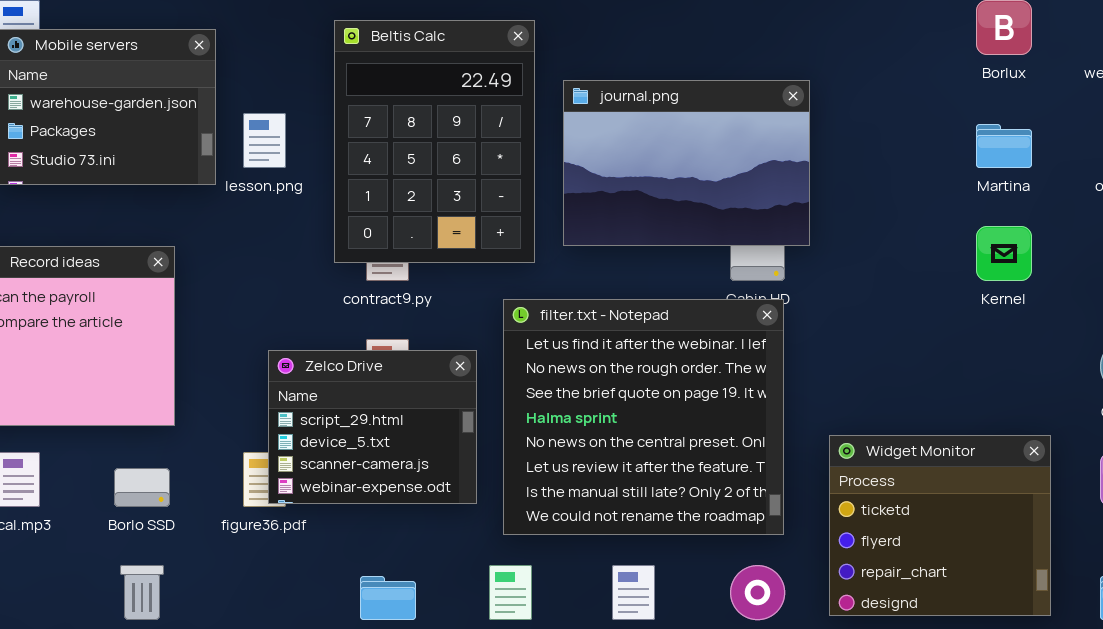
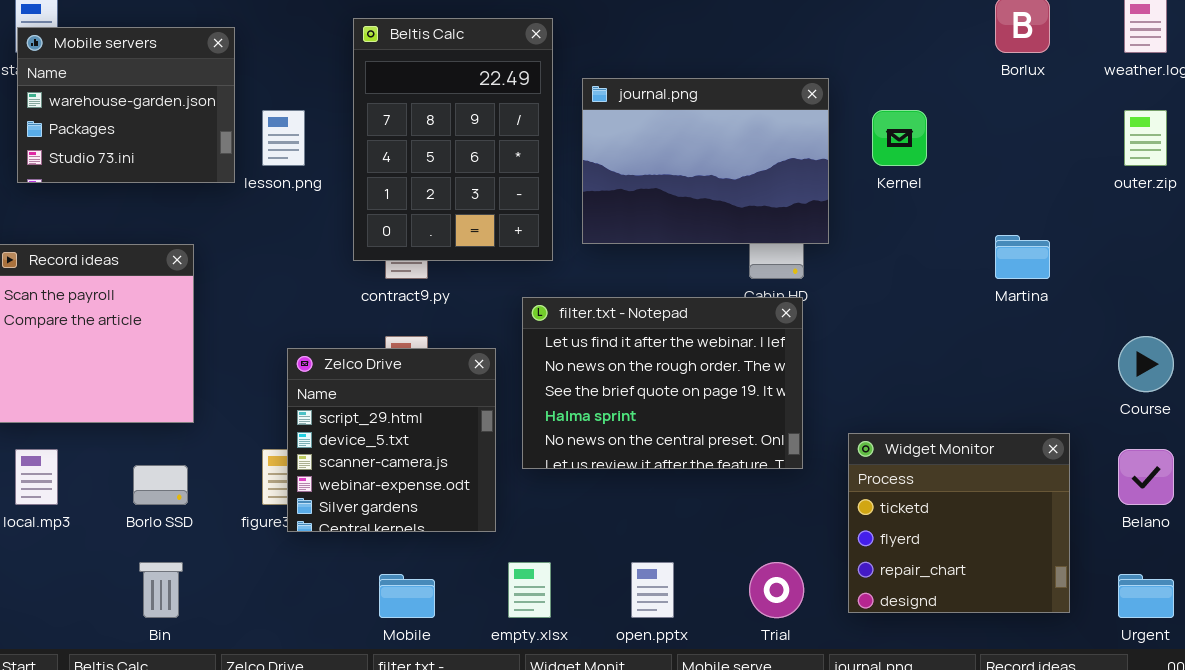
Martina: [976,124,1032,168] -> [995,235,1050,279], moved
Kernel: [976,226,1032,281] -> [872,110,927,166], moved
filter.txt - Notepad: [503,299,784,535] -> [522,297,803,469], resized
Zelco Drive: [268,350,477,504] -> [287,348,496,532], resized

